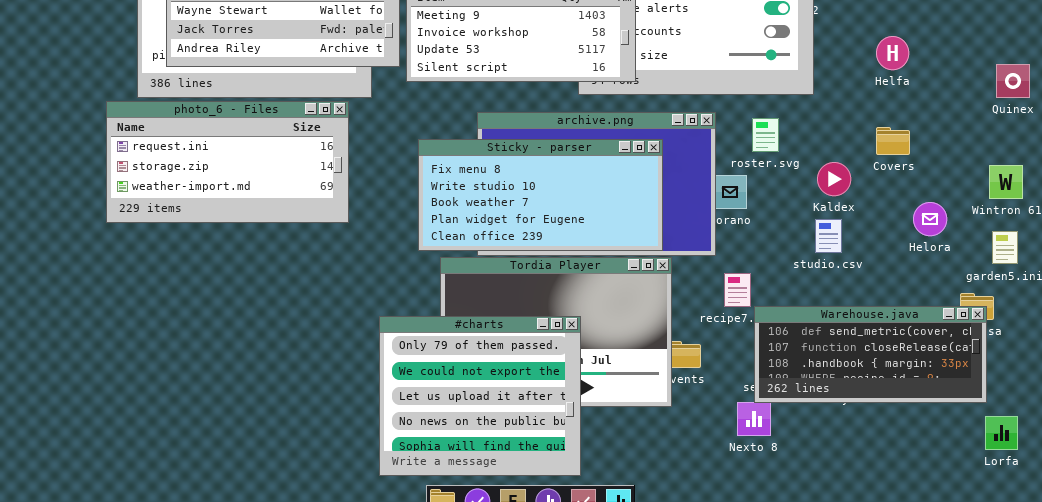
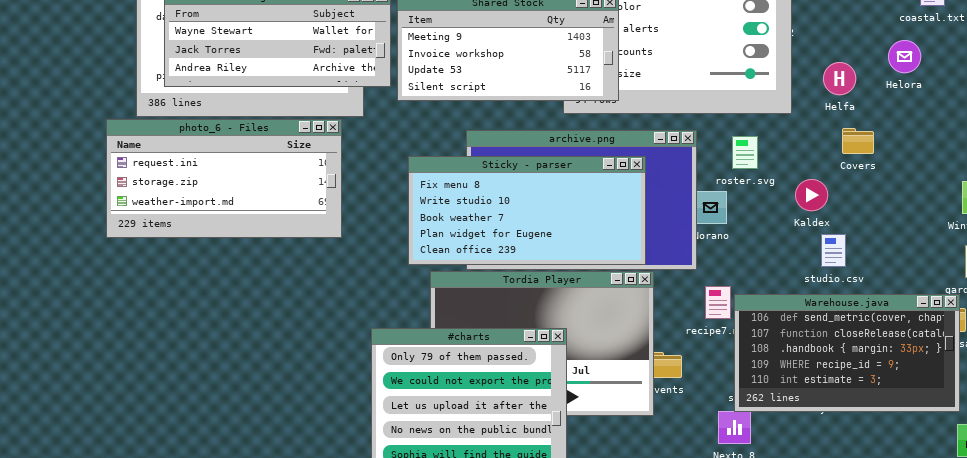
Helfa: [876,36,909,70] -> [823,62,856,95], moved
Covers: [876,127,910,155] -> [842,128,874,154], moved
Helora: [913,202,947,236] -> [888,40,921,73], moved
studio.csv: [815,219,842,253] -> [821,234,846,267], moved
Warehouse.java: [754,306,987,403] -> [734,294,960,412], resized

